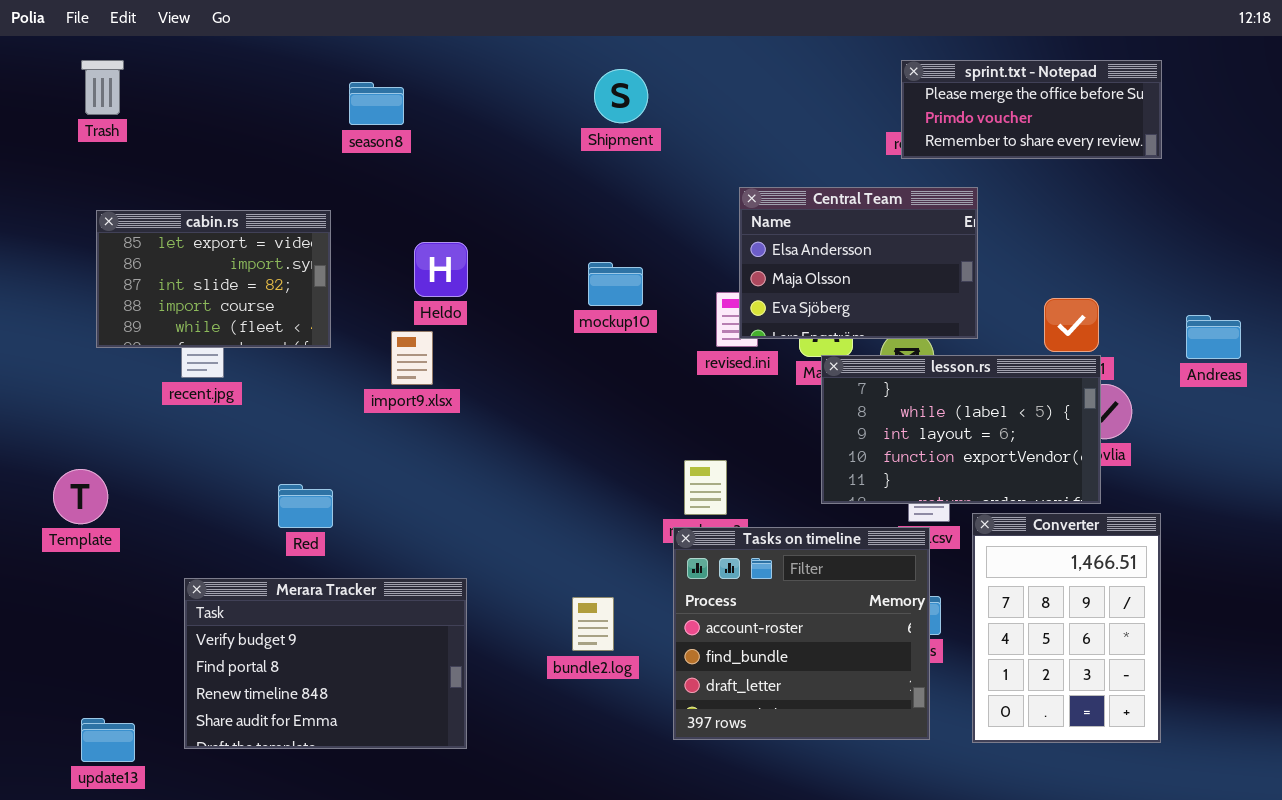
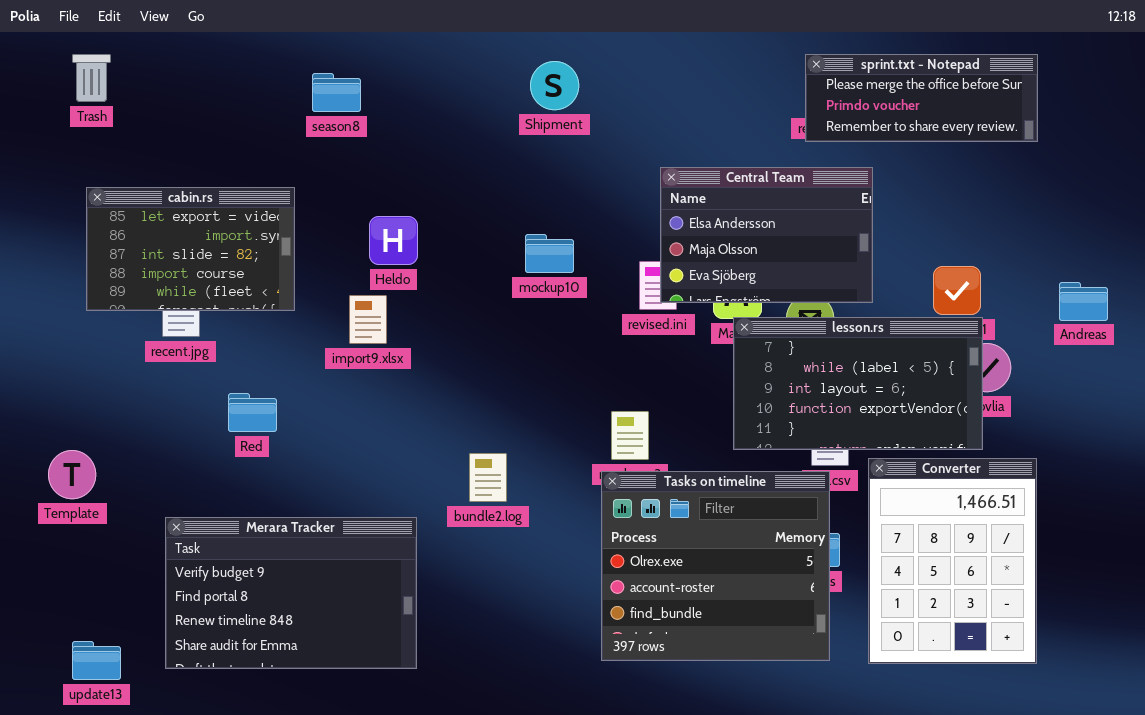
Template: [53,469,108,524] -> [48,450,96,499], moved
Red: [278,484,333,528] -> [228,393,277,432], moved
Tasks on timeline: [673,527,930,740] -> [601,471,830,661], scrolled up 1 row
bundle2.log: [572,597,614,651] -> [469,453,507,502], moved

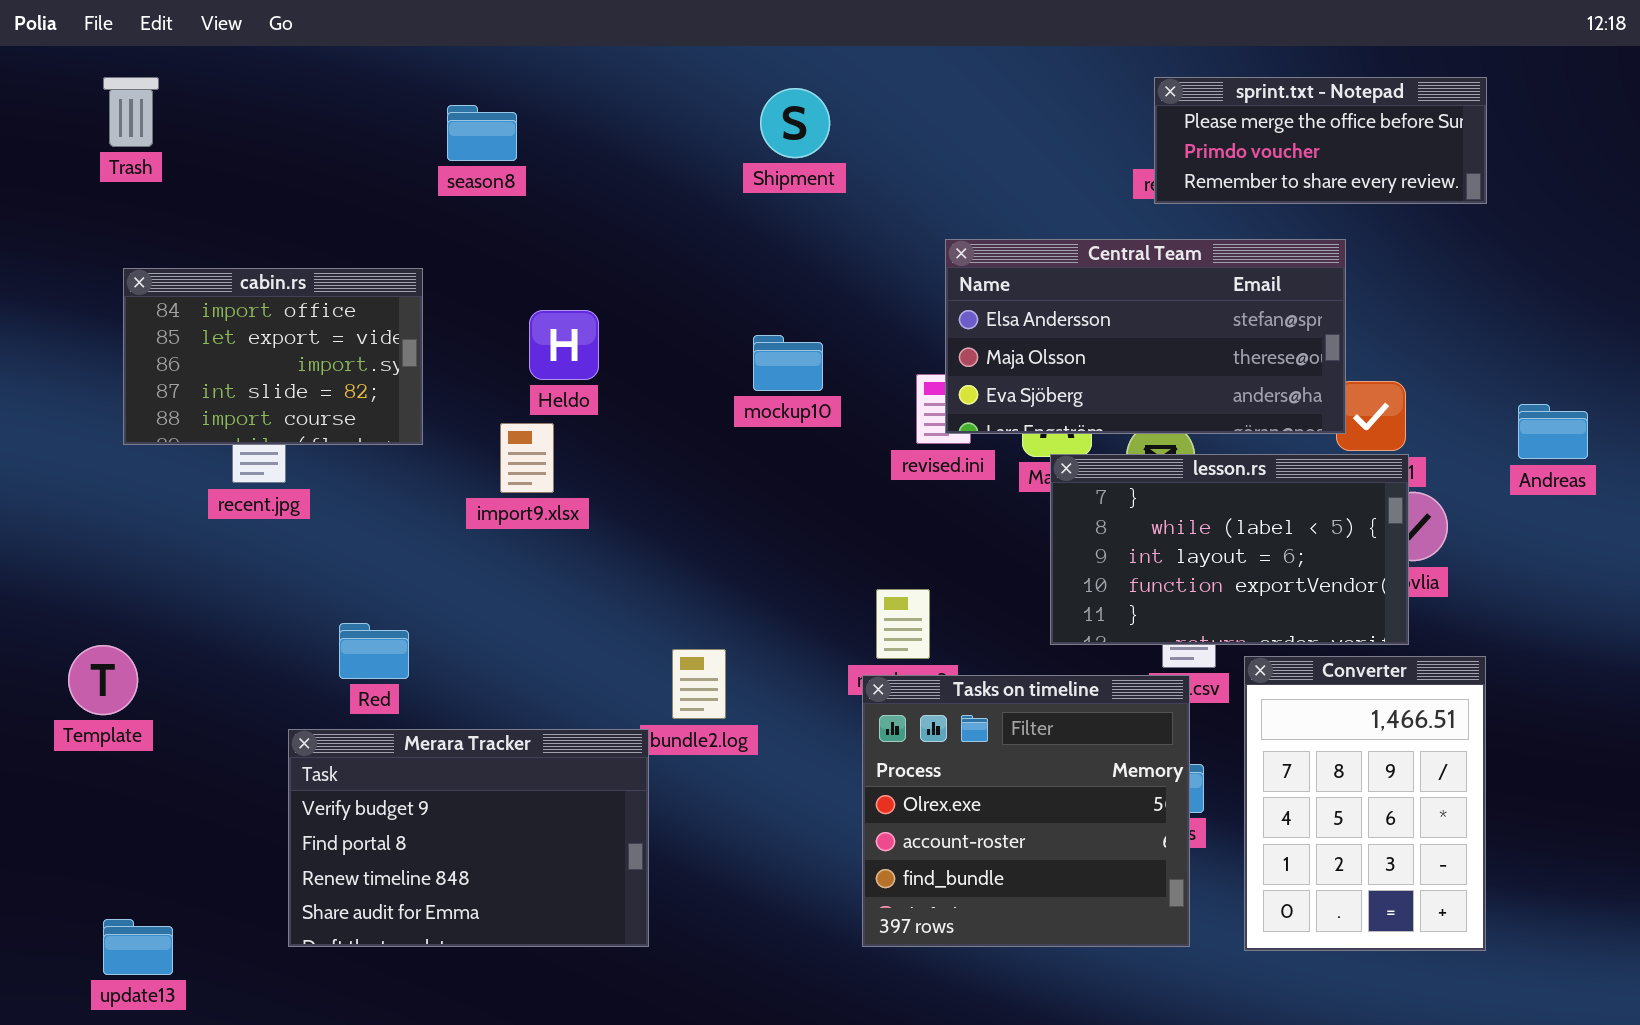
Central Team: [660,167,873,303] -> [945,239,1346,434], resized
cabin.rs: [86,187,295,311] -> [123,268,423,445], scrolled up 1 row
Red: [228,393,277,432] -> [339,623,409,679], moved
Merara Tracker: [165,517,417,669] -> [288,729,649,947], moved

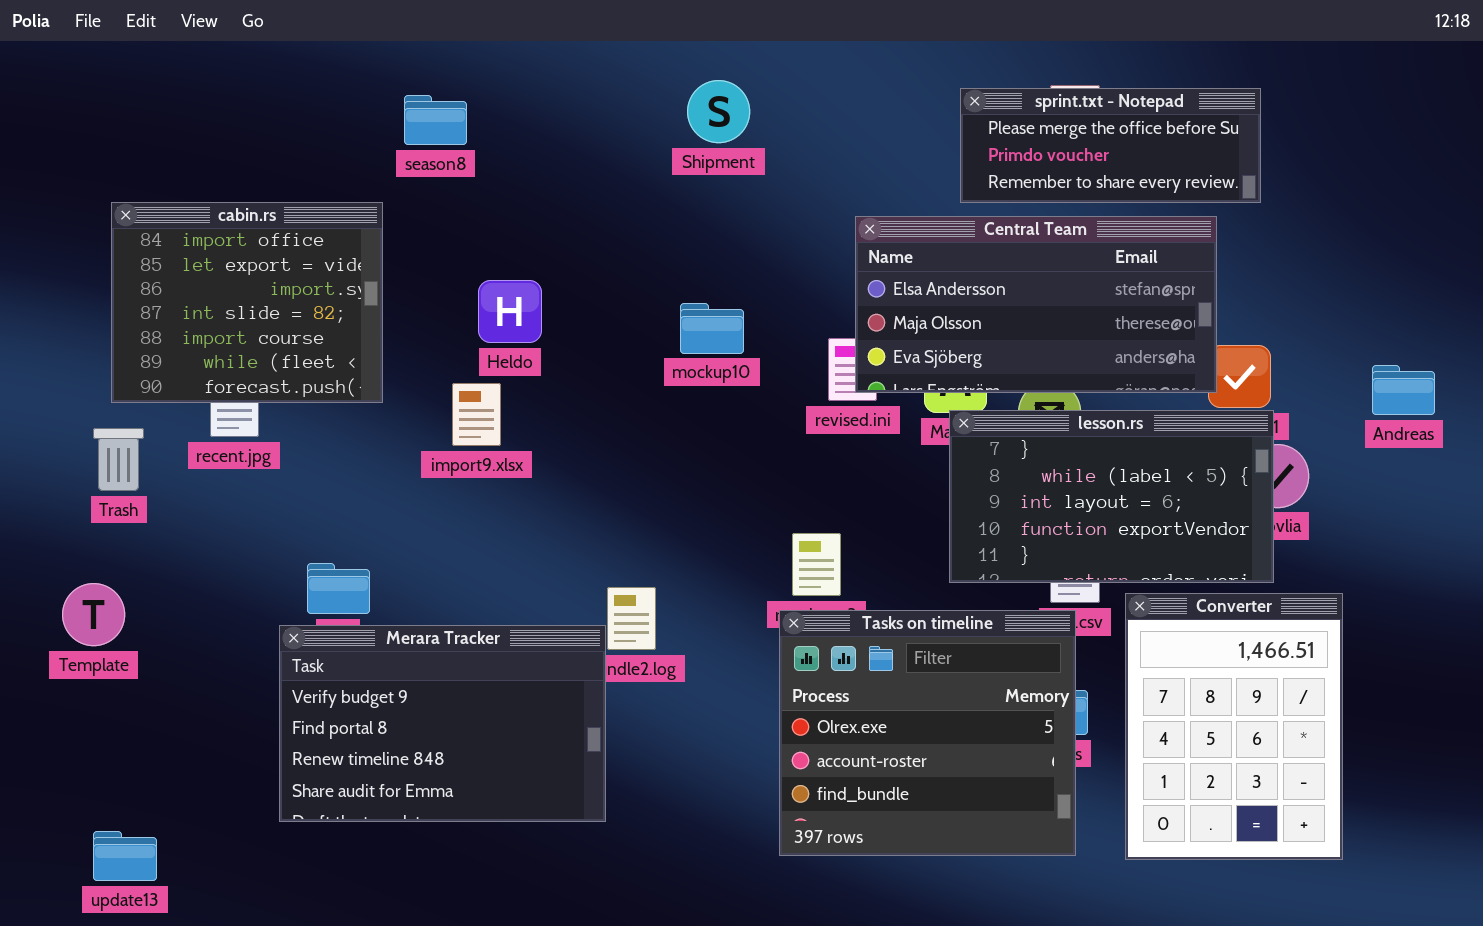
Trash: [103,77,159,147] -> [93,428,144,491], moved
sprint.txt - Notepad: [1154,77,1487,204] -> [960,88,1261,203], moved
cabin.rs: [123,268,423,445] -> [111,202,383,403], resized
Merara Tracker: [288,729,649,947] -> [279,625,606,822], moved

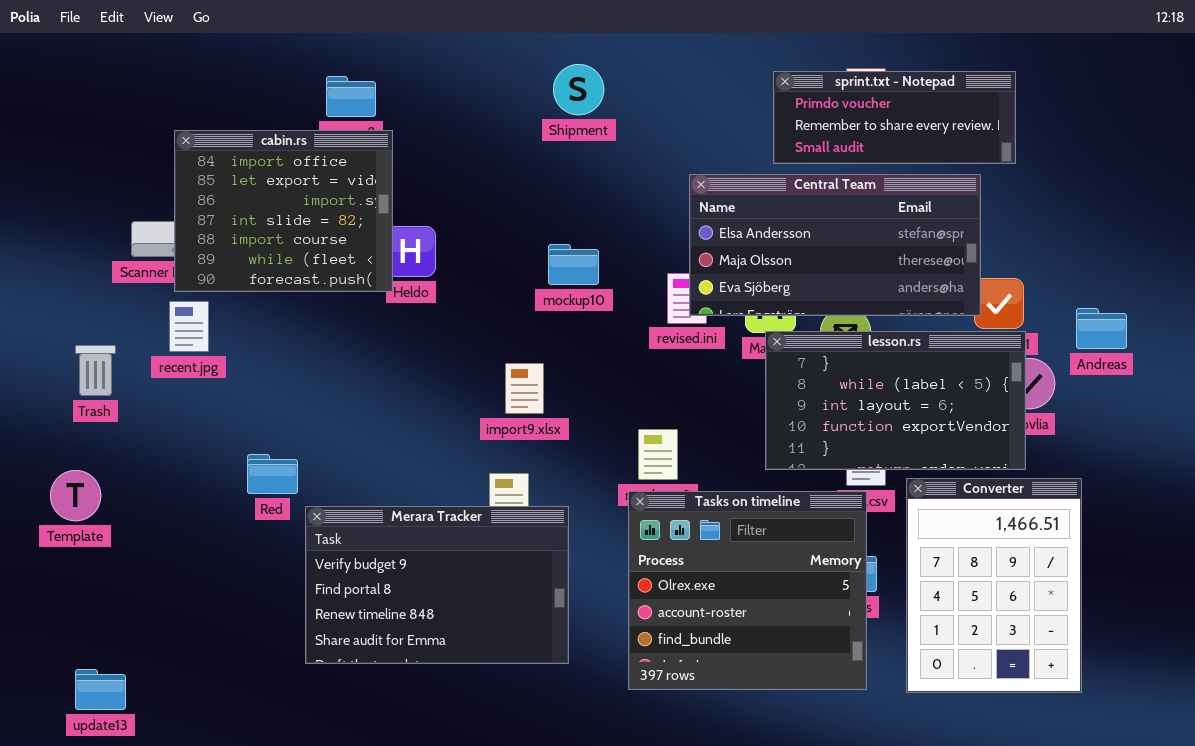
sprint.txt - Notepad: [960,88,1261,203] -> [773,71,1016,164], scrolled down 1 row
cabin.rs: [111,202,383,403] -> [174,130,393,292], moved
Andreas: [1372,365,1435,415] -> [1076,308,1127,349], moved
import9.xlsx: [452,383,501,446] -> [505,363,544,414], moved
Merara Tracker: [279,625,606,822] -> [305,506,569,664], moved

